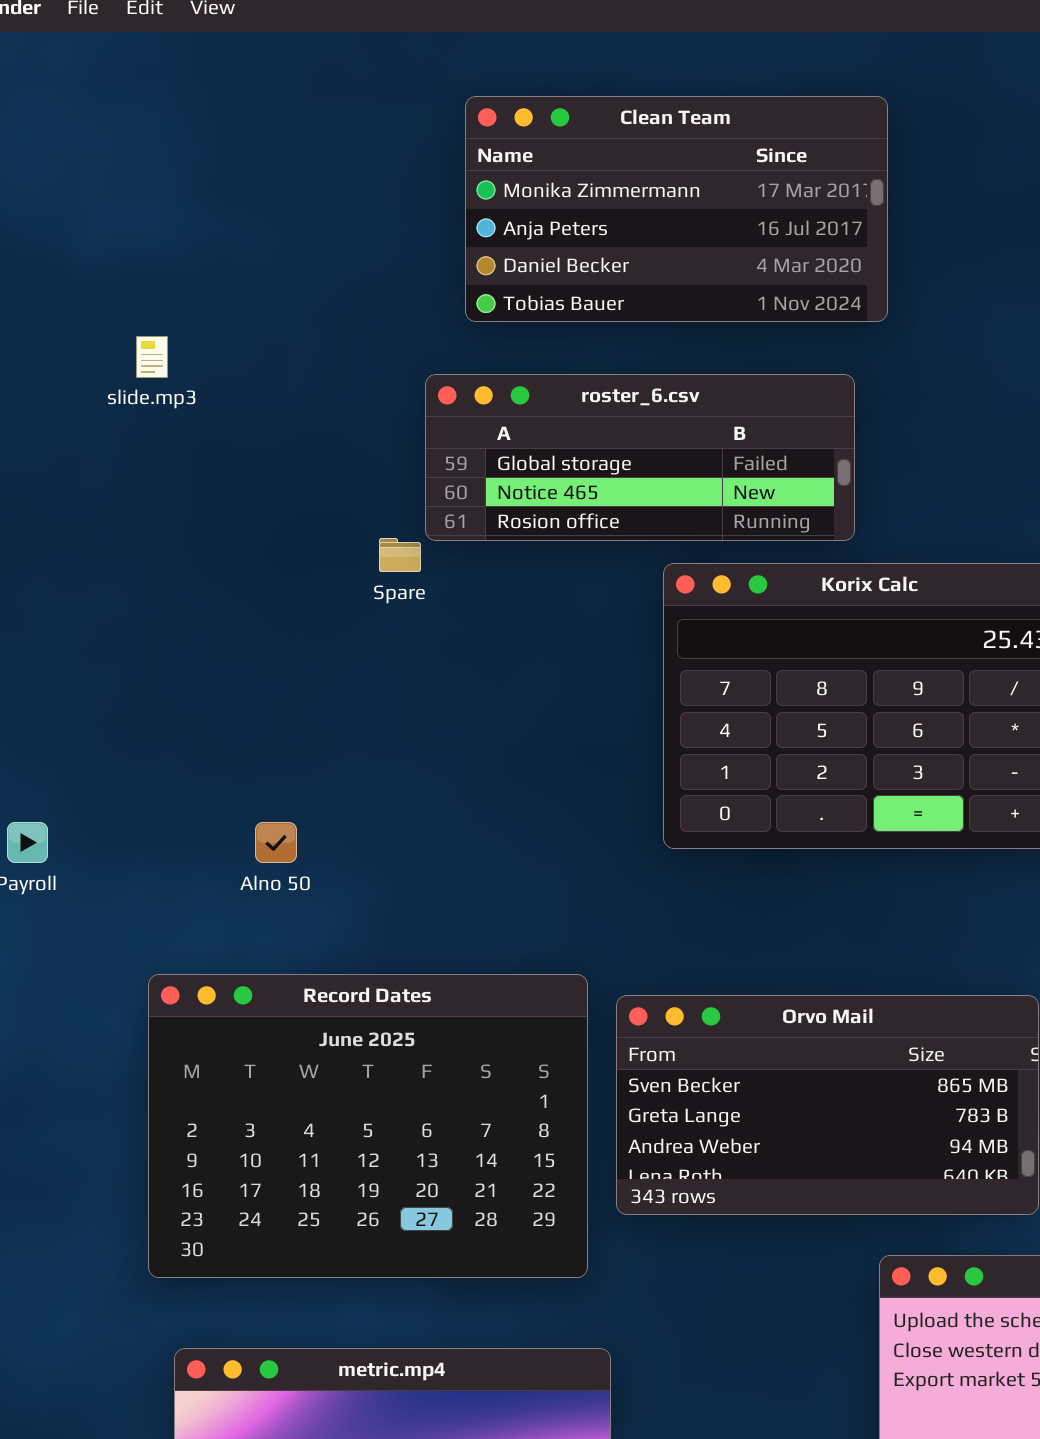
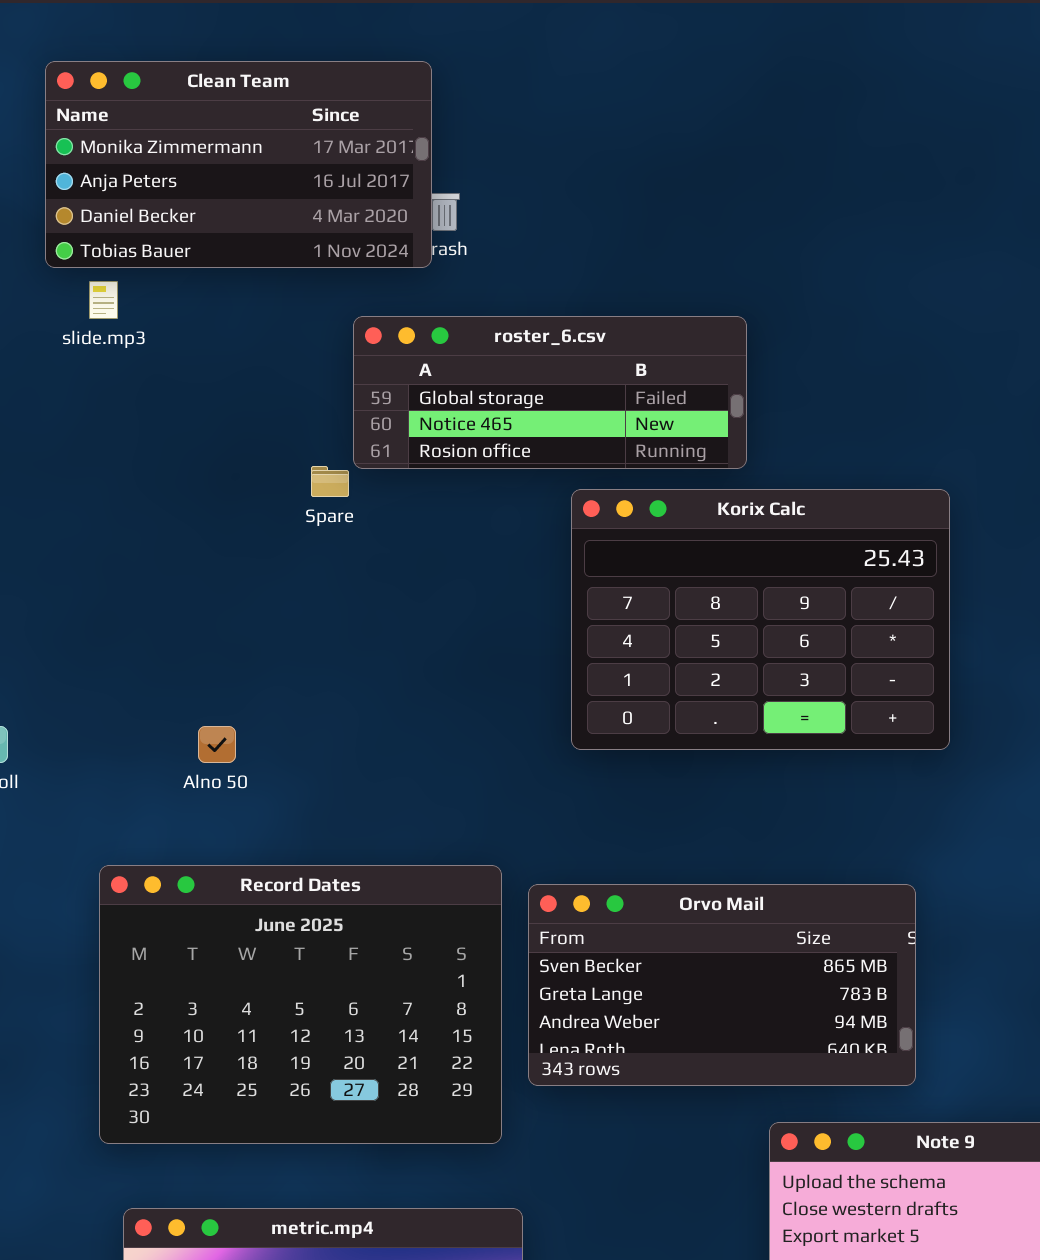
Clean Team: [465,96,888,322] -> [45,61,432,268], moved

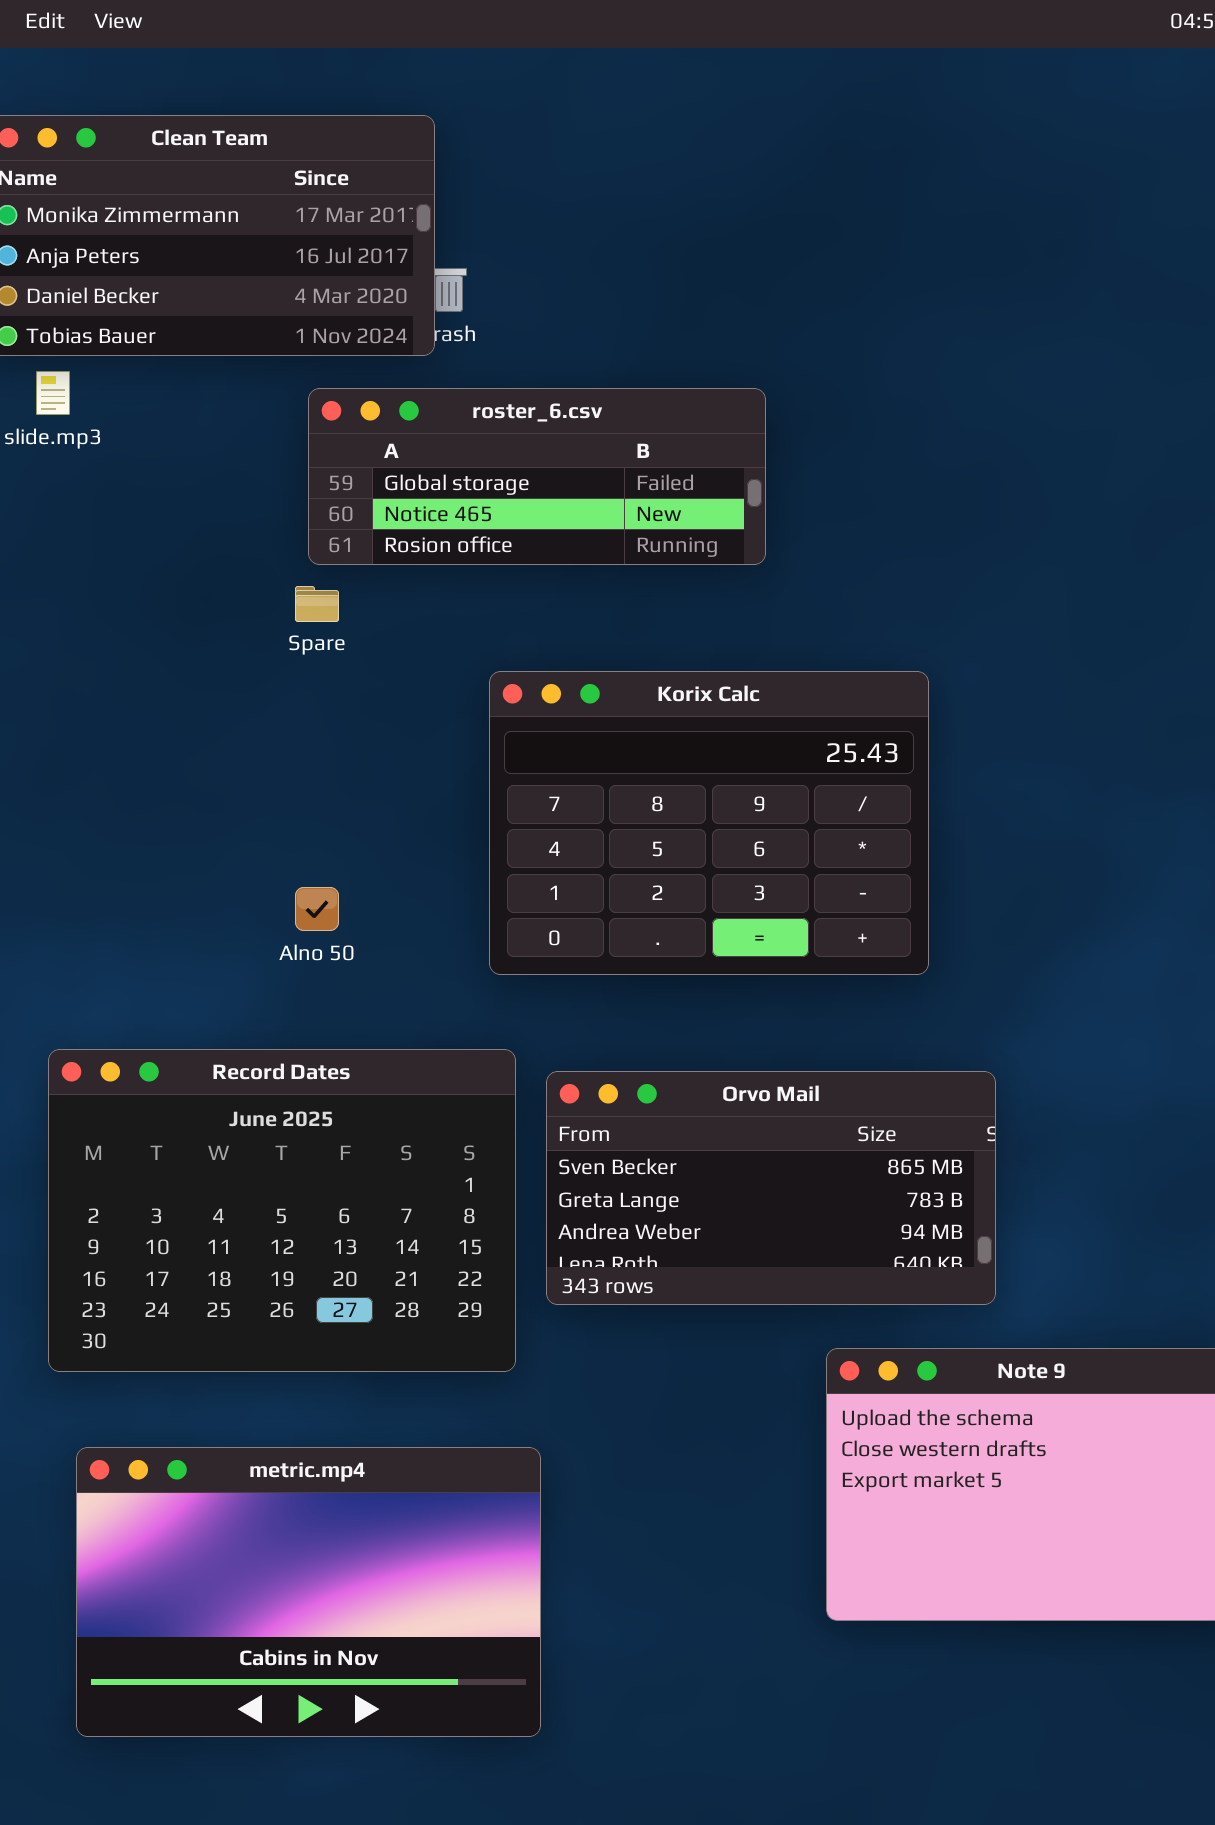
roster_6.csv: [353,316,747,469] -> [308,388,766,565], moved
Korix Calc: [571,489,950,750] -> [489,671,929,975], moved
Alno 50: [198,726,236,763] -> [295,887,339,931], moved

